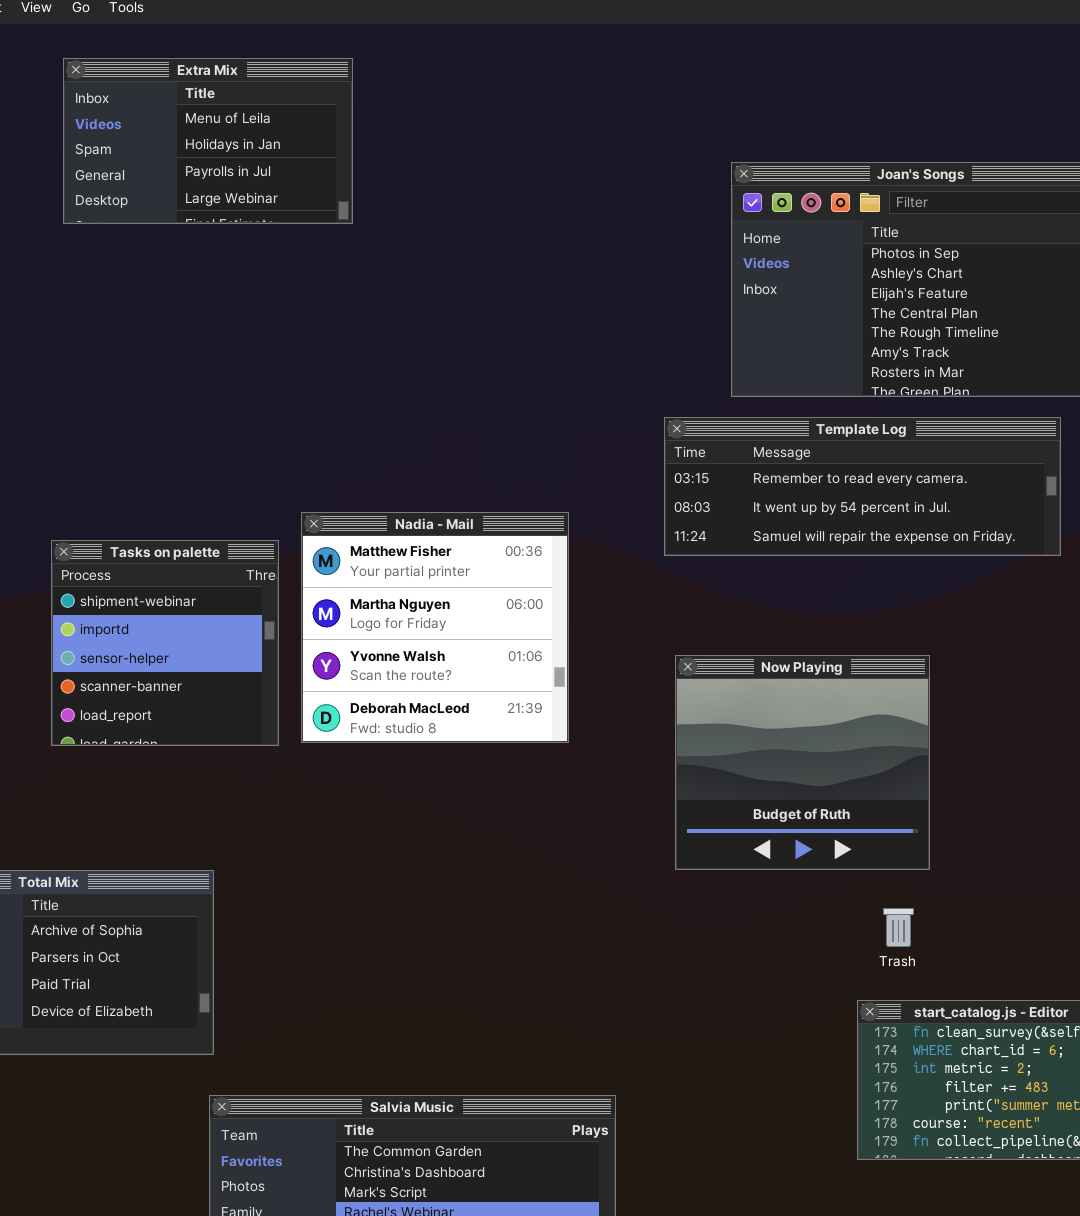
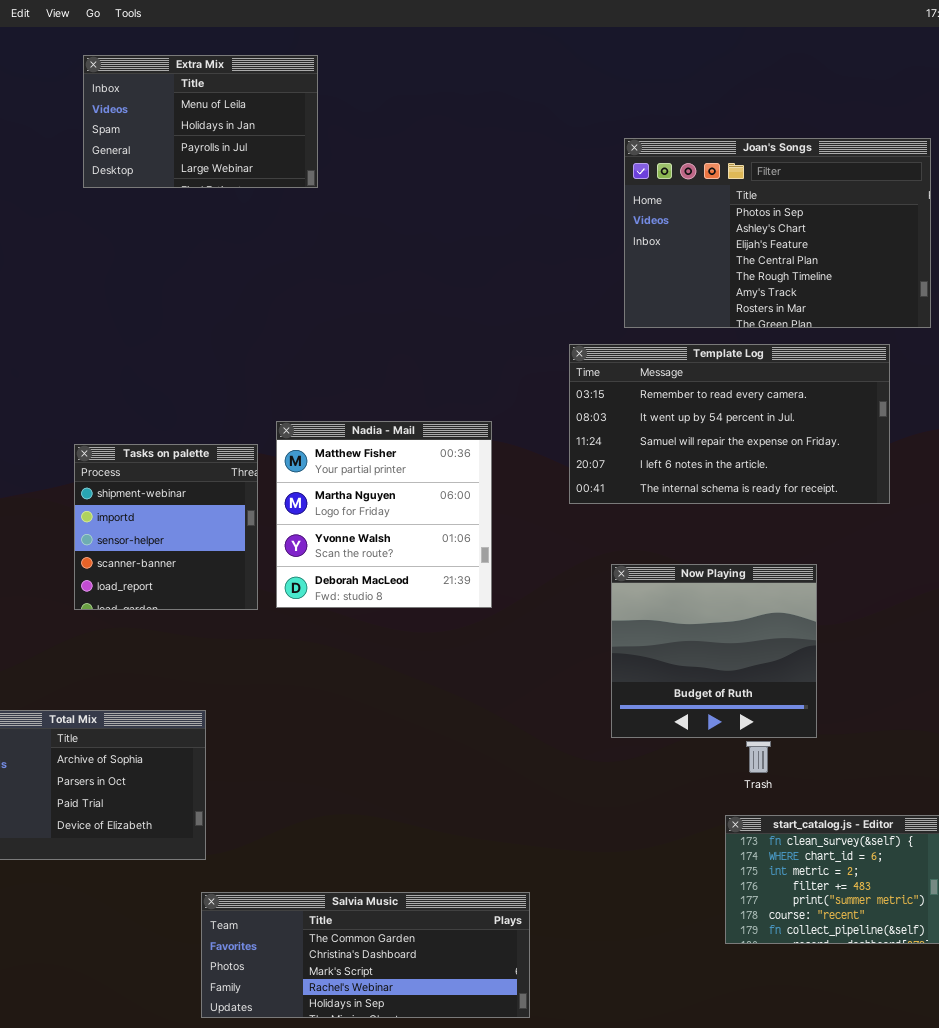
Template Log: [664,417,1061,556] -> [569,344,890,504], resized
Now Playing: [675,655,930,870] -> [611,564,817,738], moved

